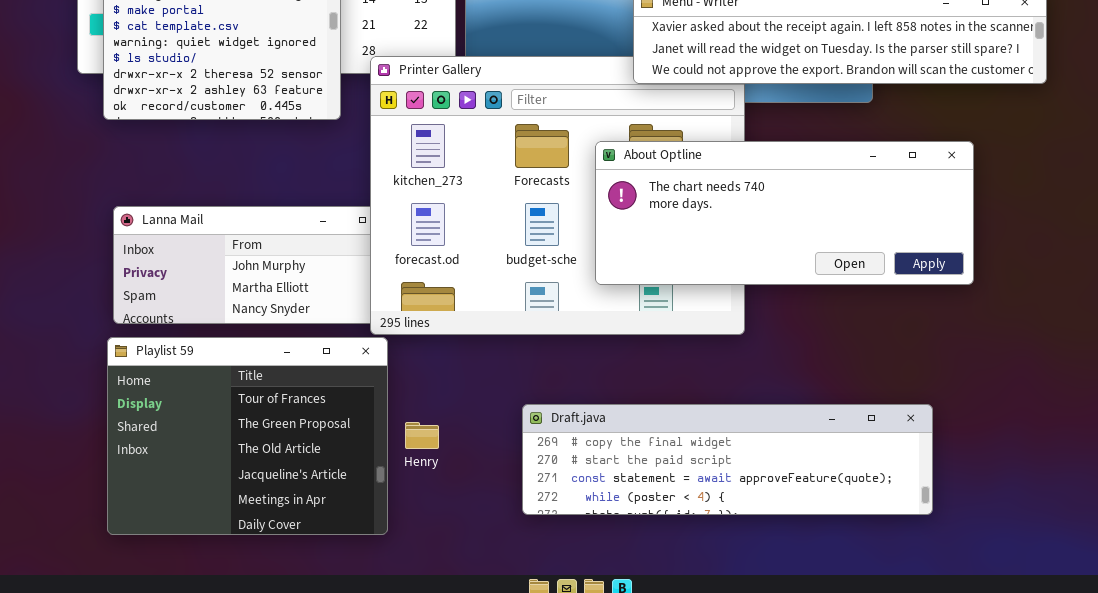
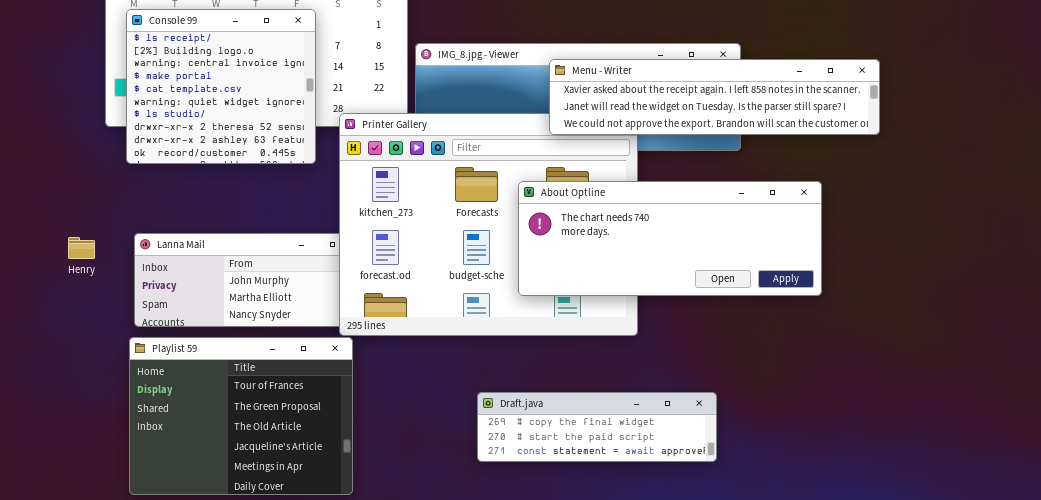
Draft.java: [522,404,933,515] -> [477,392,717,462], moved, resized
Henry: [405,422,439,449] -> [68,237,95,259], moved

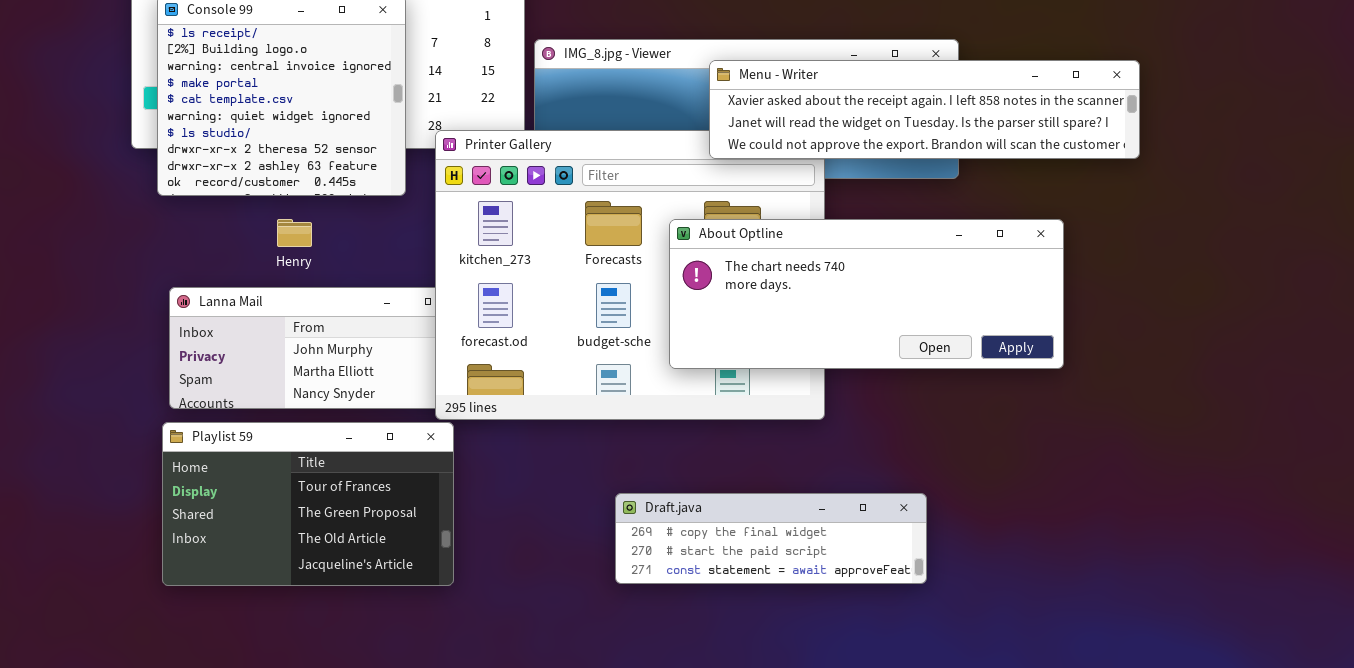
Henry: [68,237,95,259] -> [277,219,312,247], moved
Playlist 59: [129,337,353,495] -> [162,422,454,586], resized

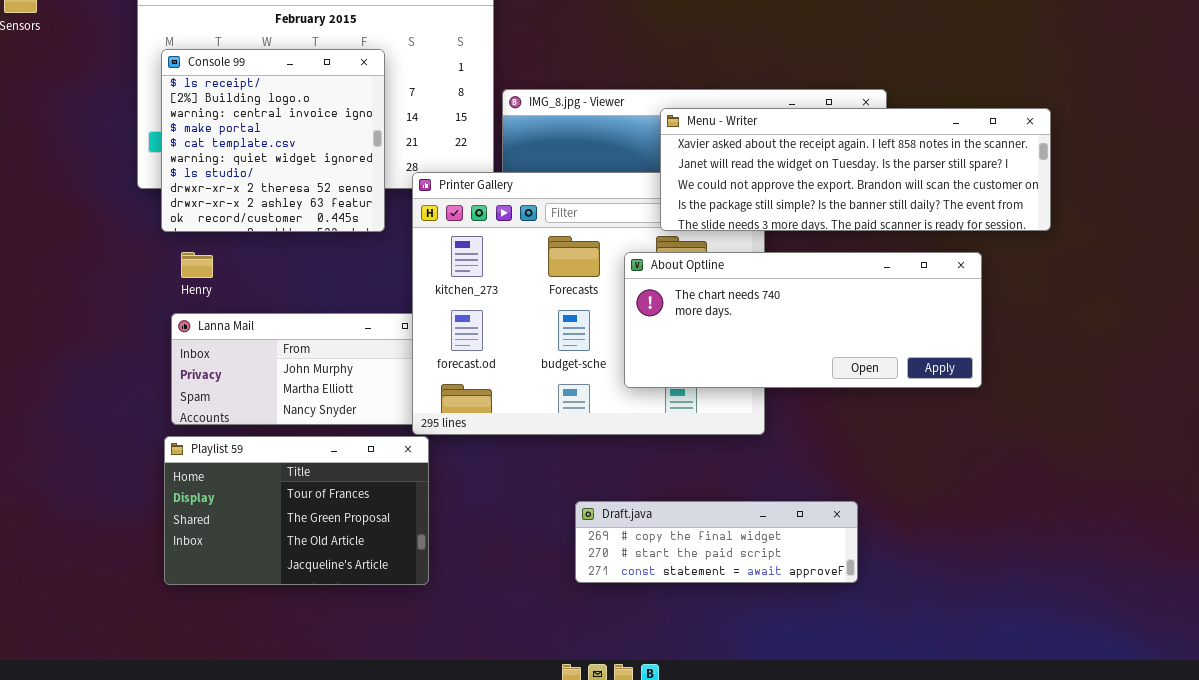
Menu - Writer: [709,60,1140,159] -> [660,108,1051,231], resized
Henry: [277,219,312,247] -> [181,252,213,278], moved

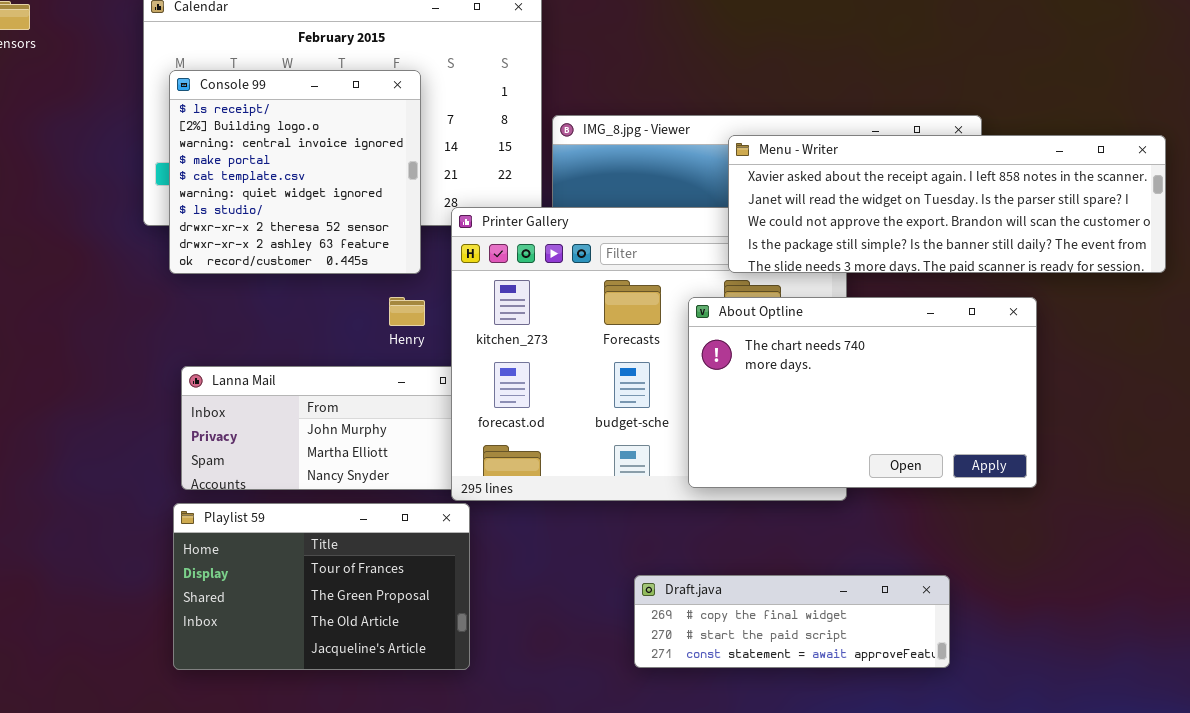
Henry: [181,252,213,278] -> [389,297,425,326], moved
About Optline: [624,252,982,388] -> [688,297,1037,488], resized

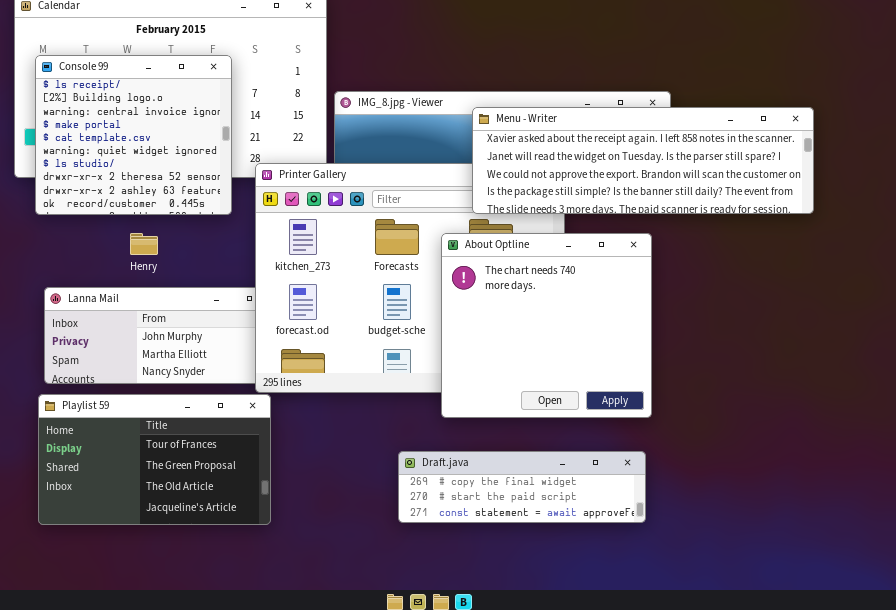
Henry: [389,297,425,326] -> [130,233,158,255], moved
About Optline: [688,297,1037,488] -> [441,233,652,418], resized

